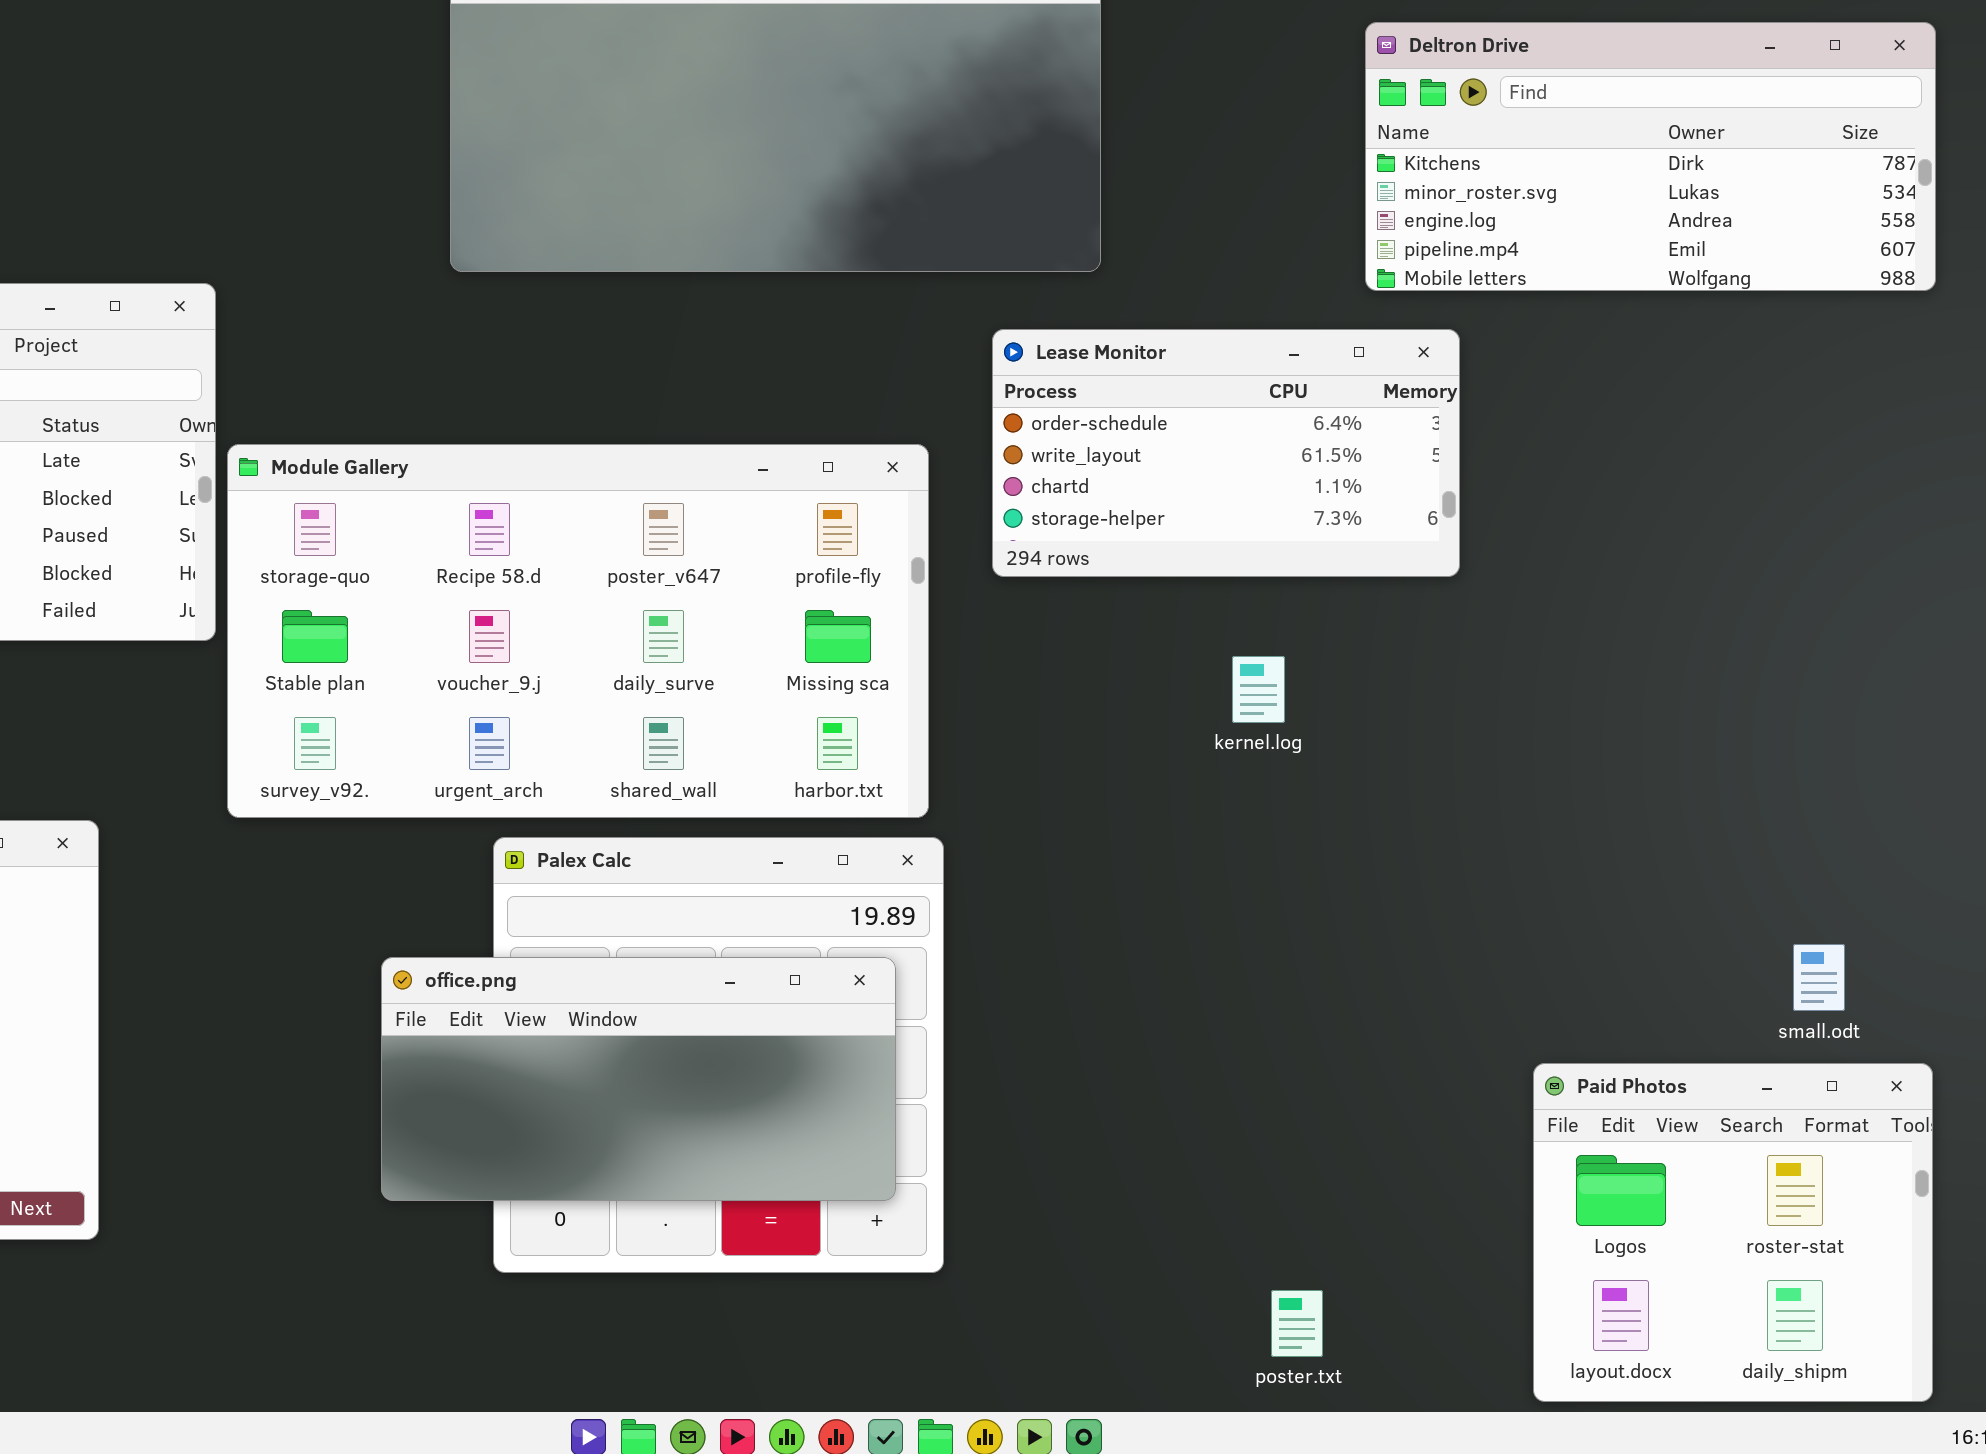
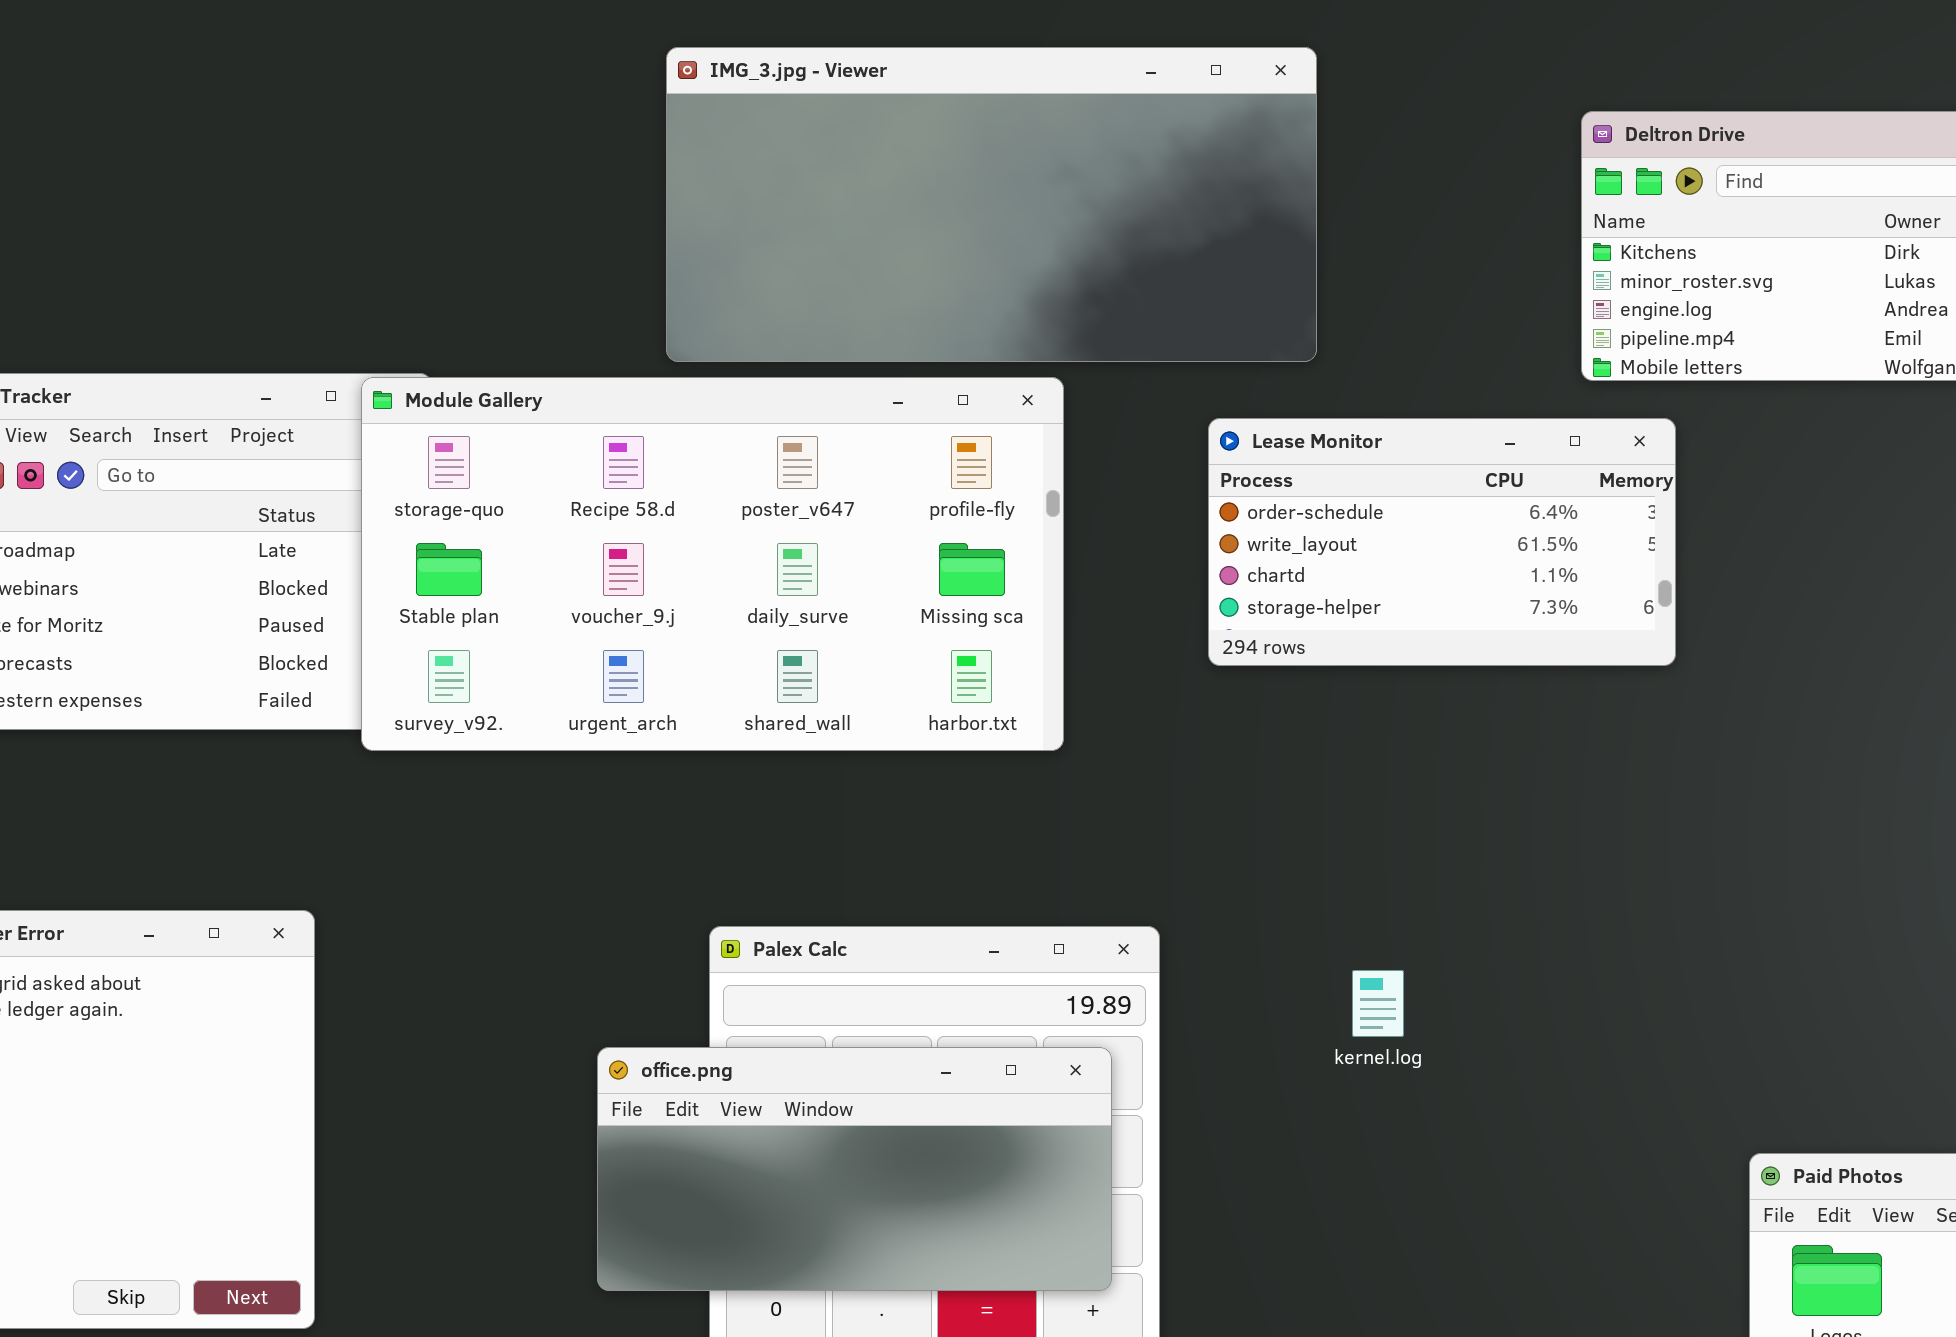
Module Gallery: [227,444,929,818] -> [361,377,1064,751], moved
kernel.log: [1232,656,1285,723] -> [1352,970,1404,1037], moved

